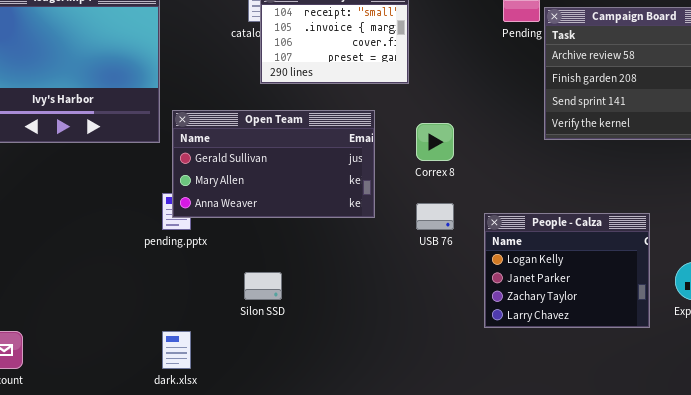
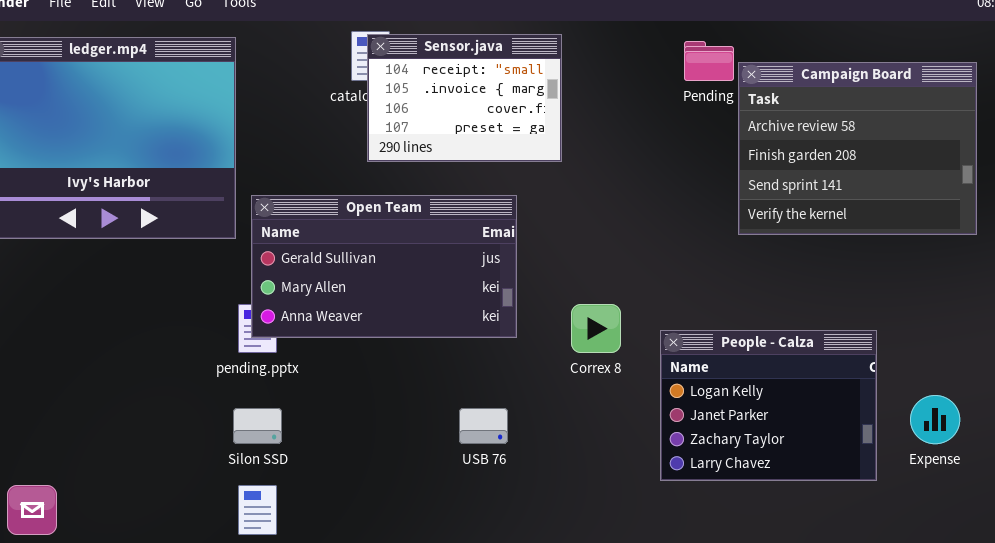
Correx 8: [416,123,454,161] -> [571,304,621,353], moved
USB 76: [416,203,454,230] -> [459,408,508,444], moved
Silon SSD: [244,272,282,300] -> [233,408,282,444], moved

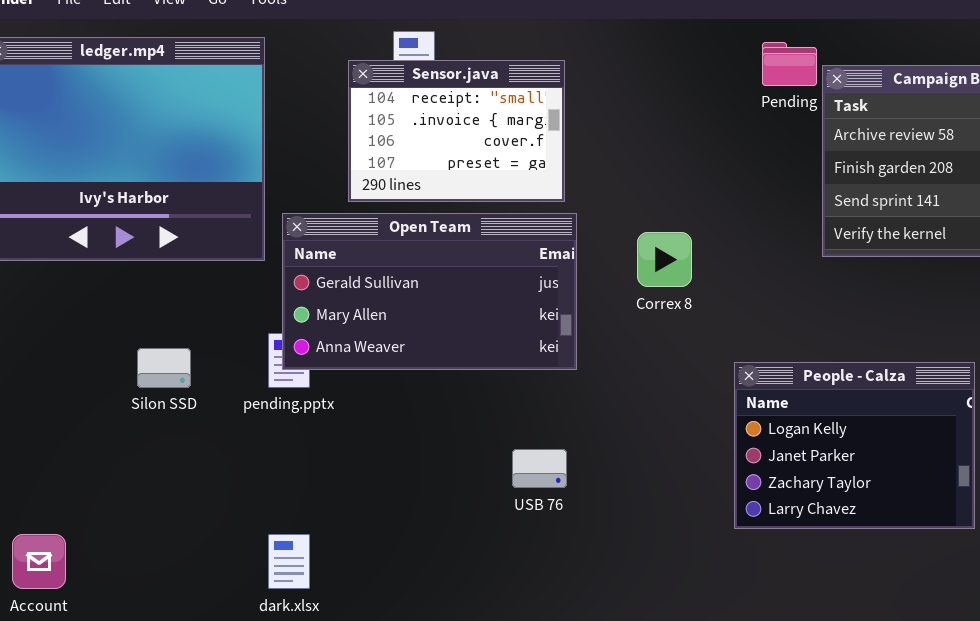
Sensor.java: [367,34,562,162] -> [348,60,565,202], moved
Correx 8: [571,304,621,353] -> [637,232,692,287], moved
Silon SSD: [233,408,282,444] -> [137,348,191,388], moved

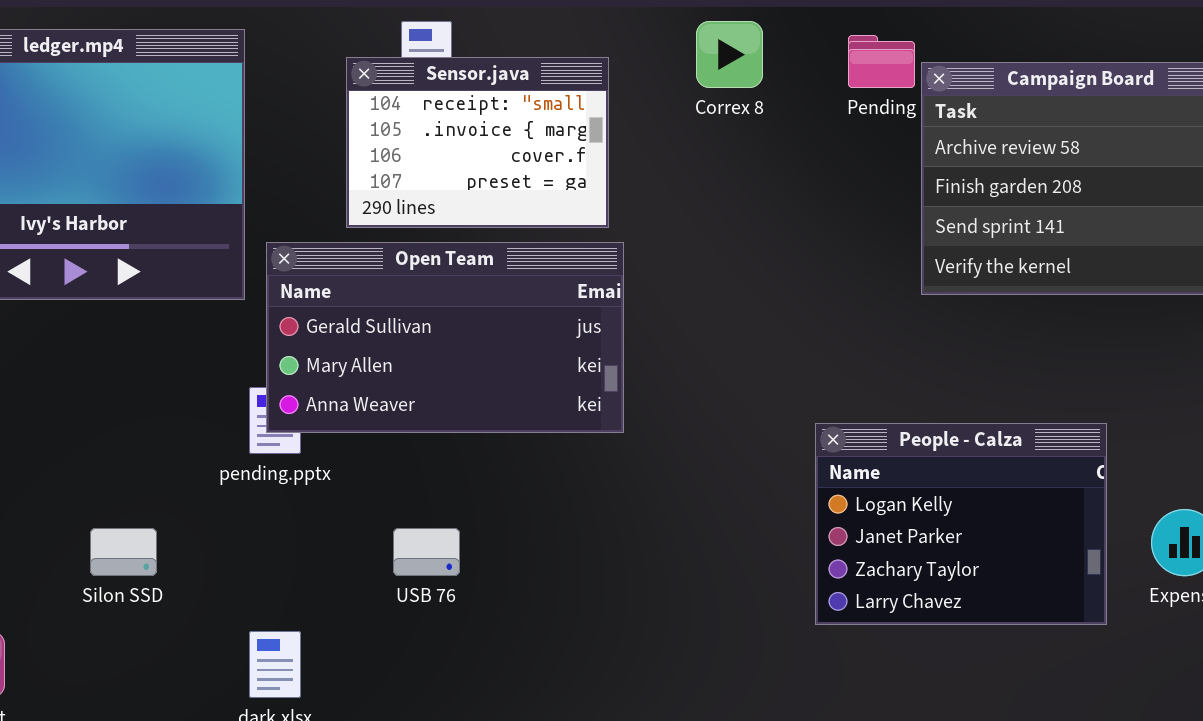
Correx 8: [637,232,692,287] -> [696,21,763,88], moved
Silon SSD: [137,348,191,388] -> [90,528,157,576], moved
USB 76: [512,449,567,488] -> [393,528,460,576], moved

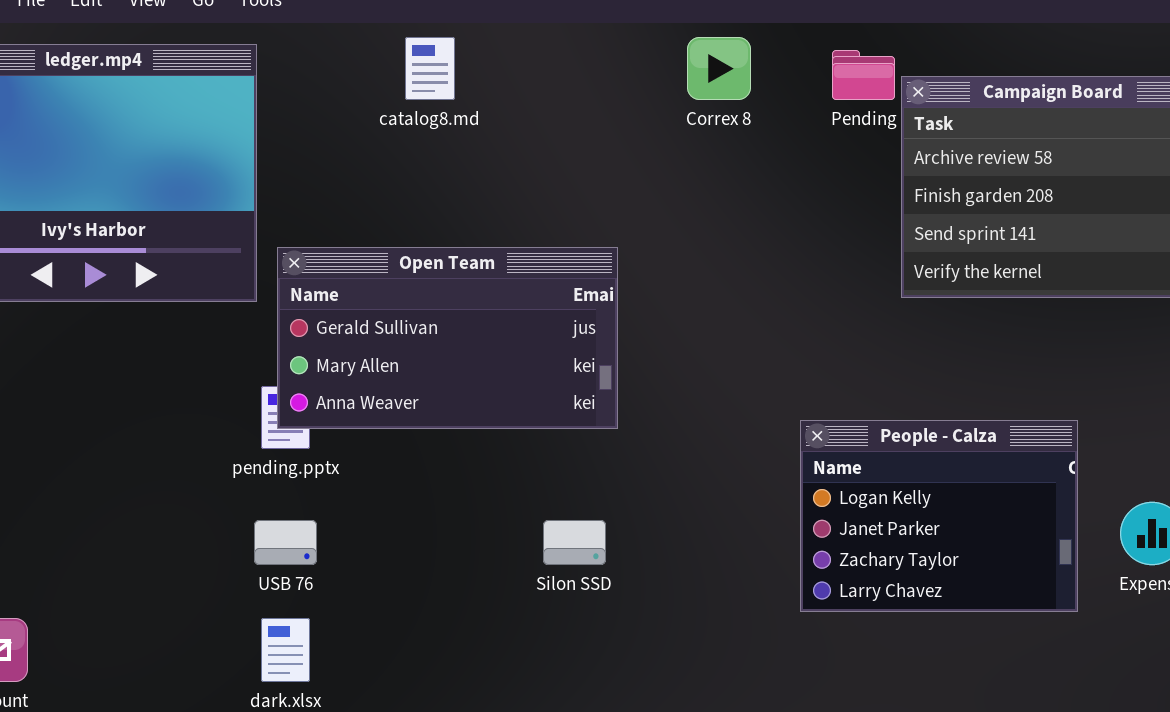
Sensor.java: [346,57,609,228] -> none, closed
Silon SSD: [90,528,157,576] -> [543,520,606,565], moved
USB 76: [393,528,460,576] -> [254,520,317,565], moved

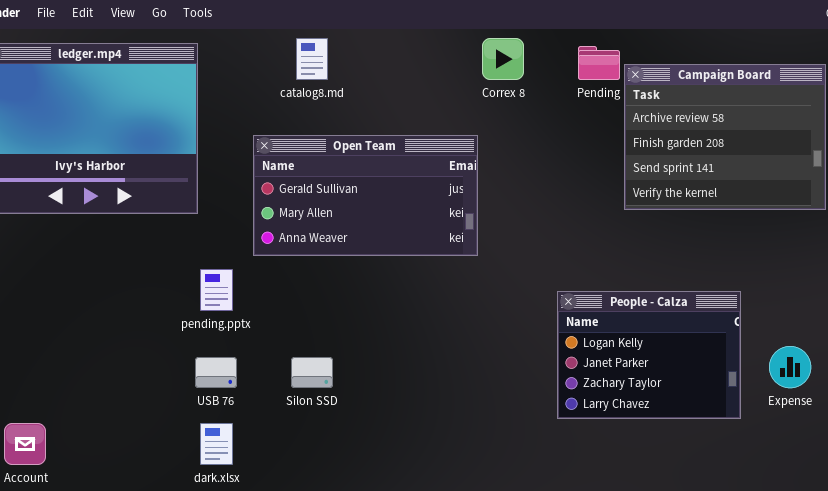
Open Team: [277,247,618,429] -> [253,135,478,256], moved
Silon SSD: [543,520,606,565] -> [291,357,333,388], moved

